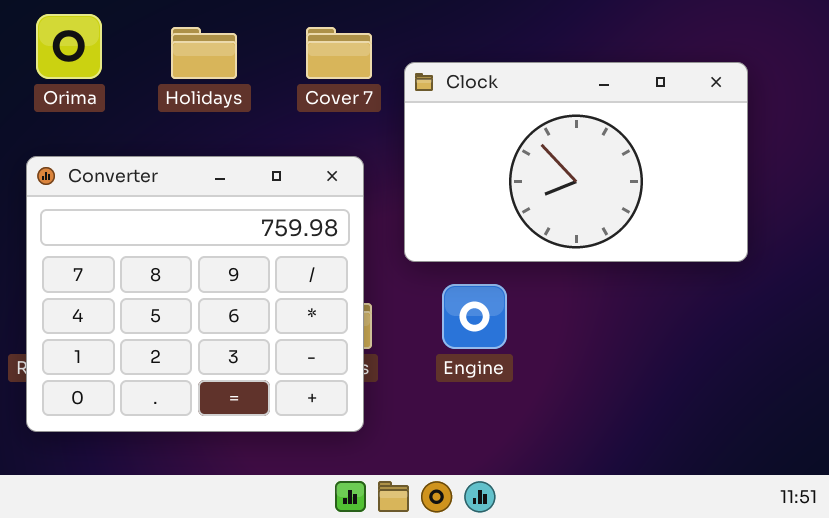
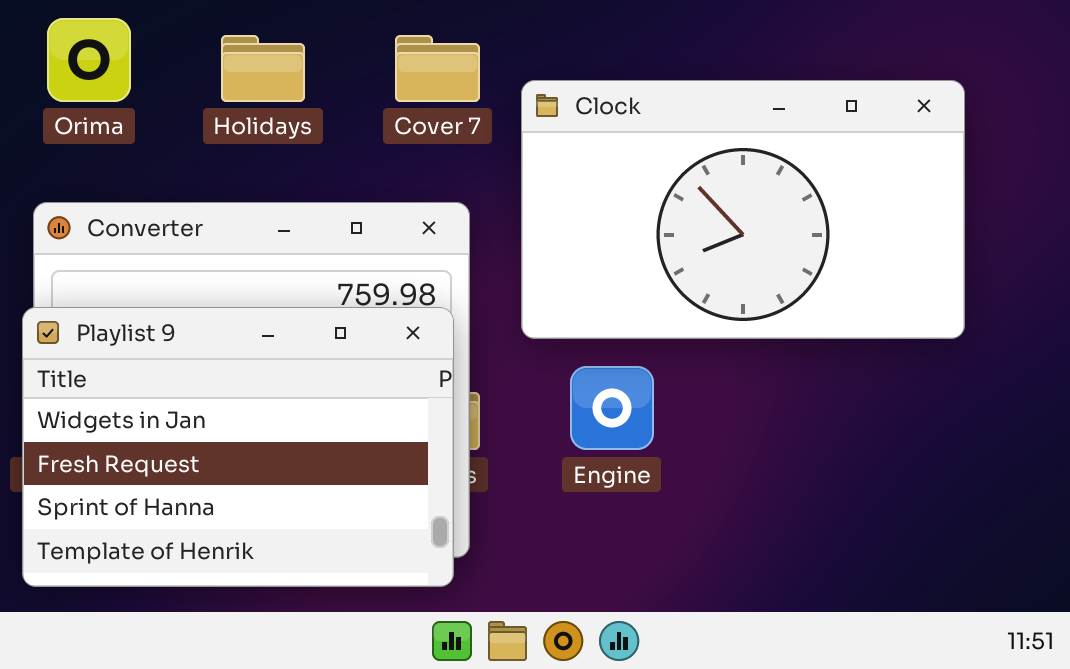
Playlist 9: none -> [22,307,454,587], opened

